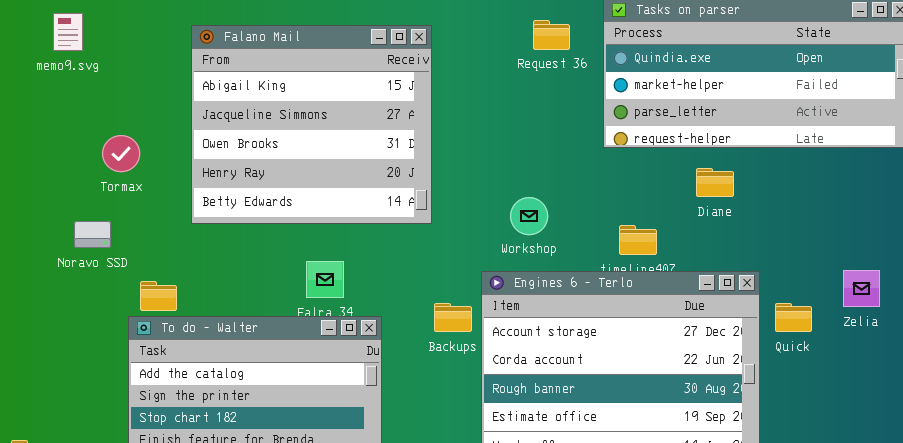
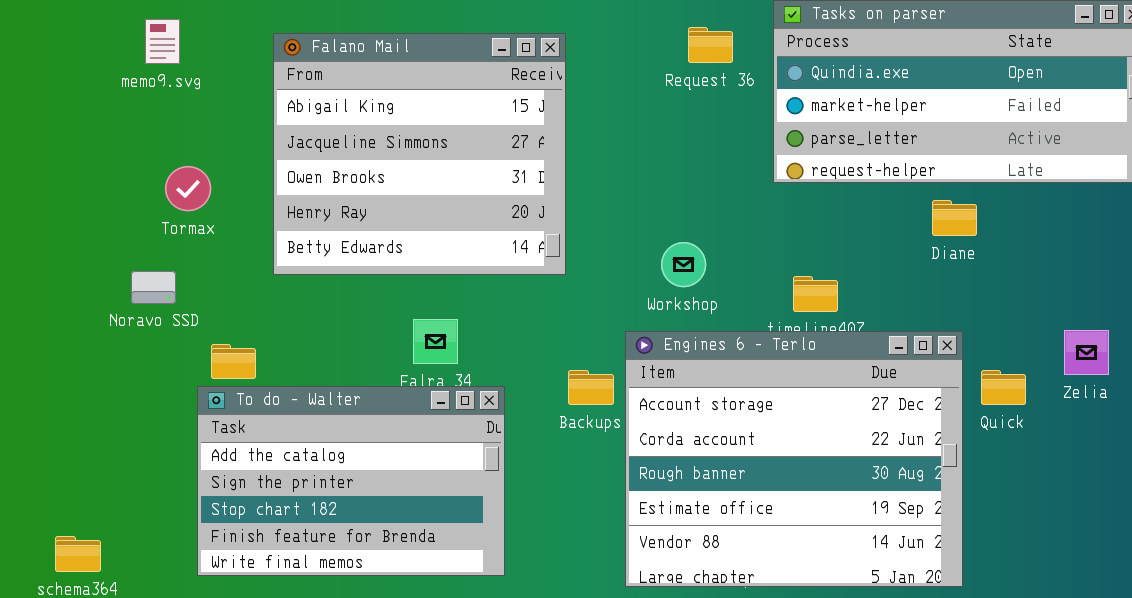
memo9.svg: [53,13,83,51] -> [145,19,180,64], moved
Diane: [696,168,734,197] -> [932,200,977,236], moved

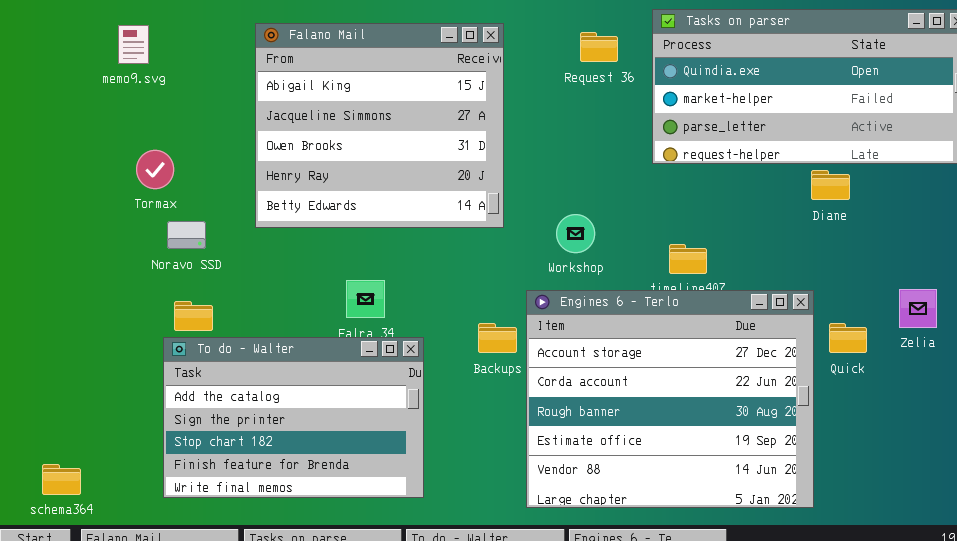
Falano Mail: [273,33,566,275] -> [255,23,504,228], moved
Diane: [932,200,977,236] -> [811,170,850,200], moved
Noravo SSD: [131,271,176,304] -> [167,221,206,249], moved

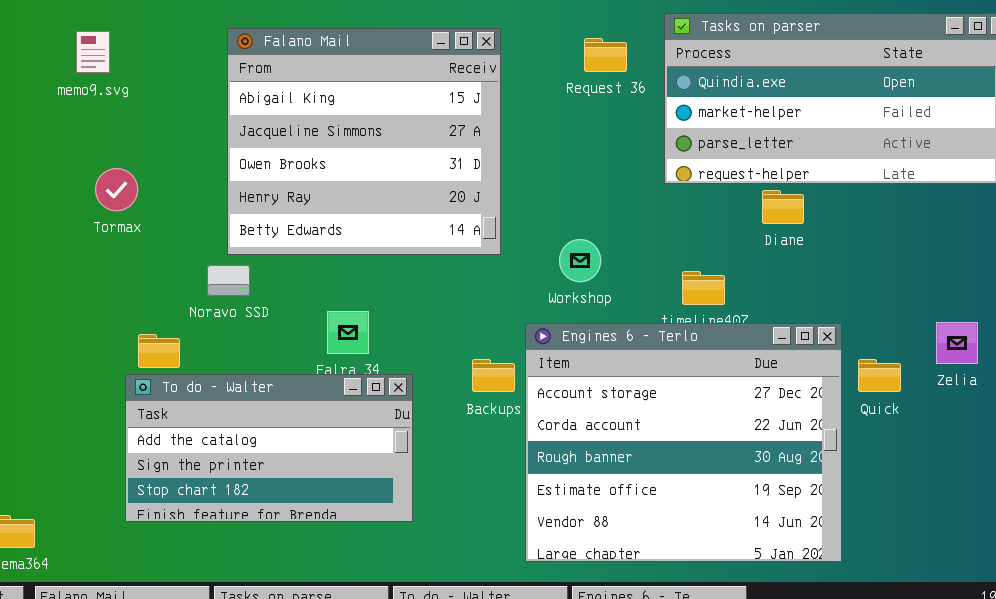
Diane: [811,170,850,200] -> [762,190,804,224], moved
Noravo SSD: [167,221,206,249] -> [207,265,250,296], moved
To do - Walter: [163,337,424,498] -> [125,374,413,522], resized

